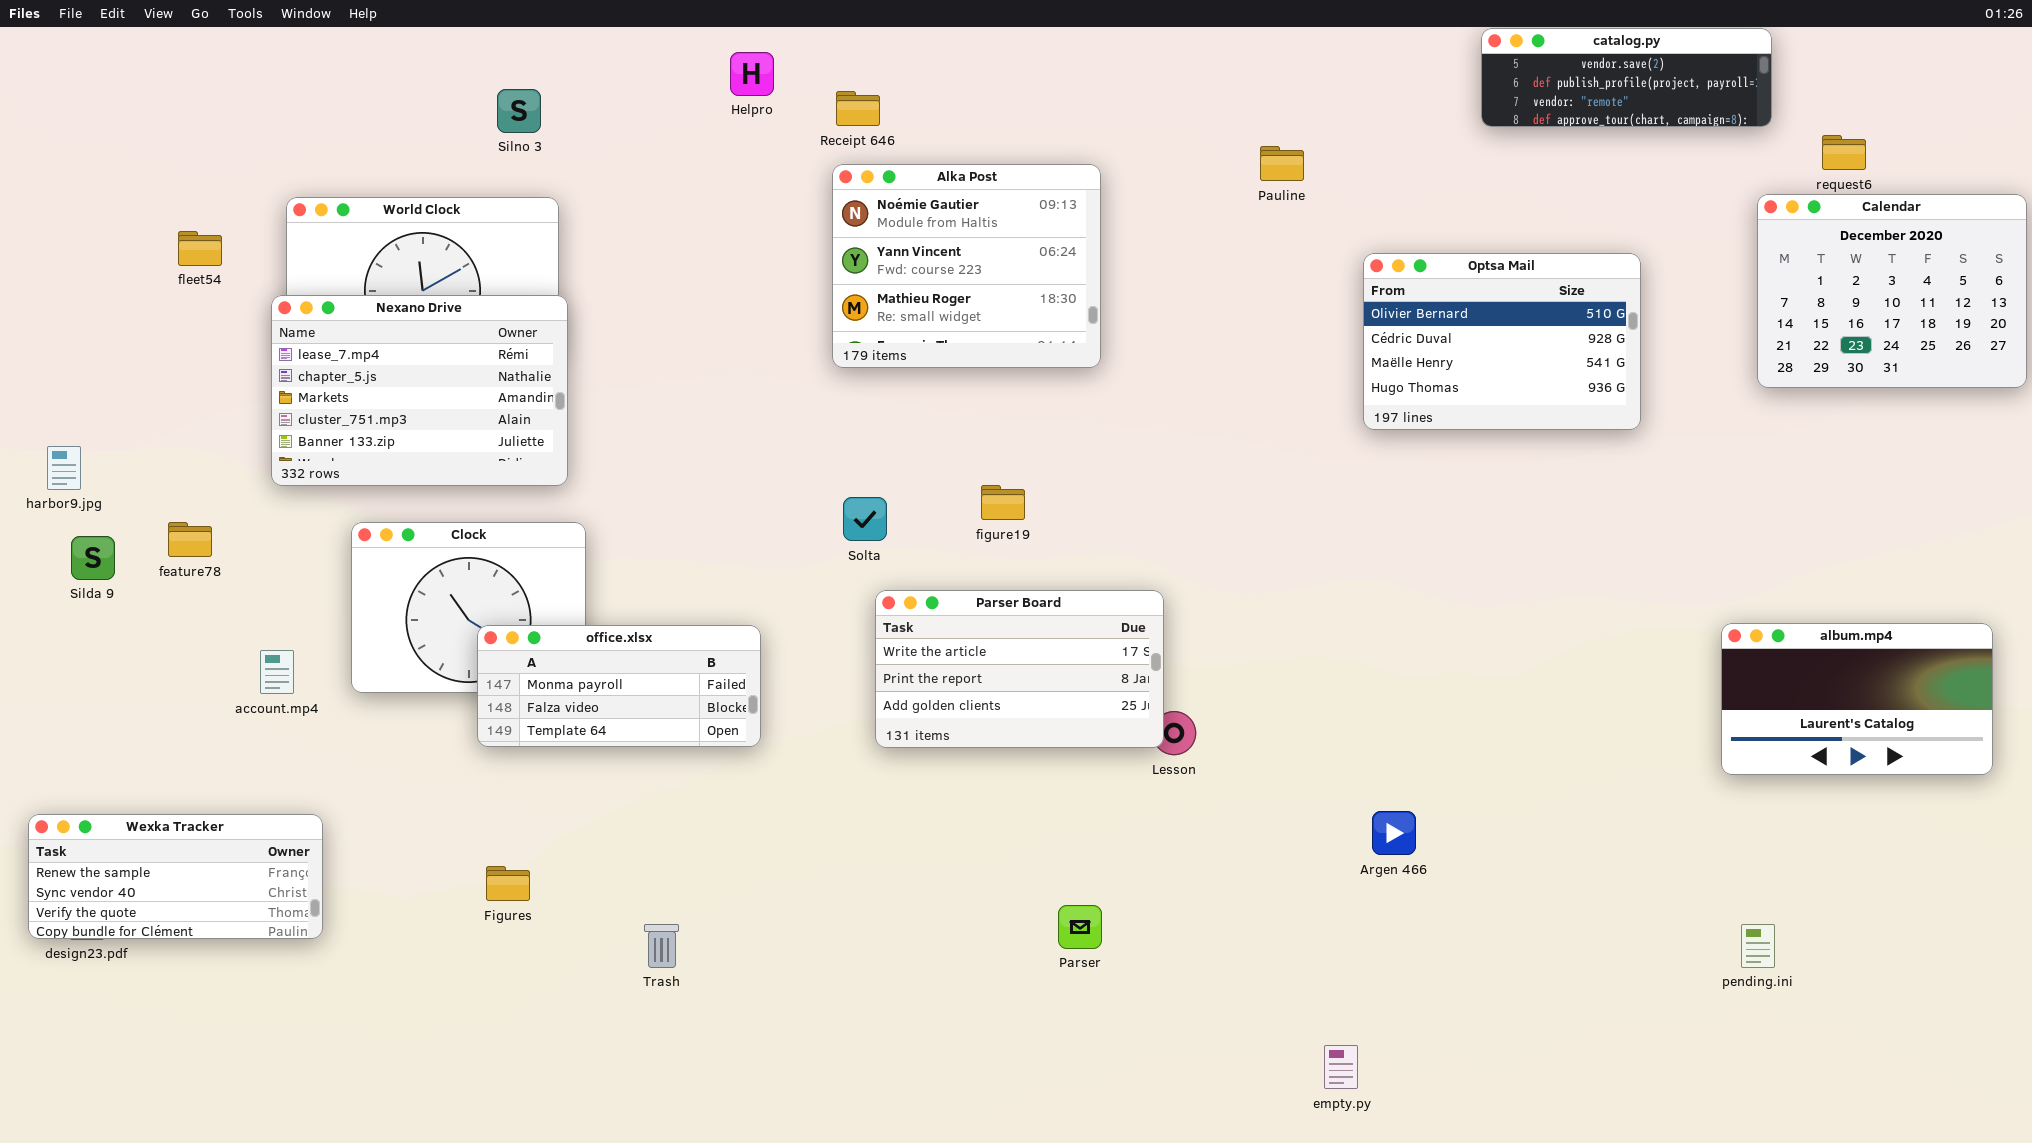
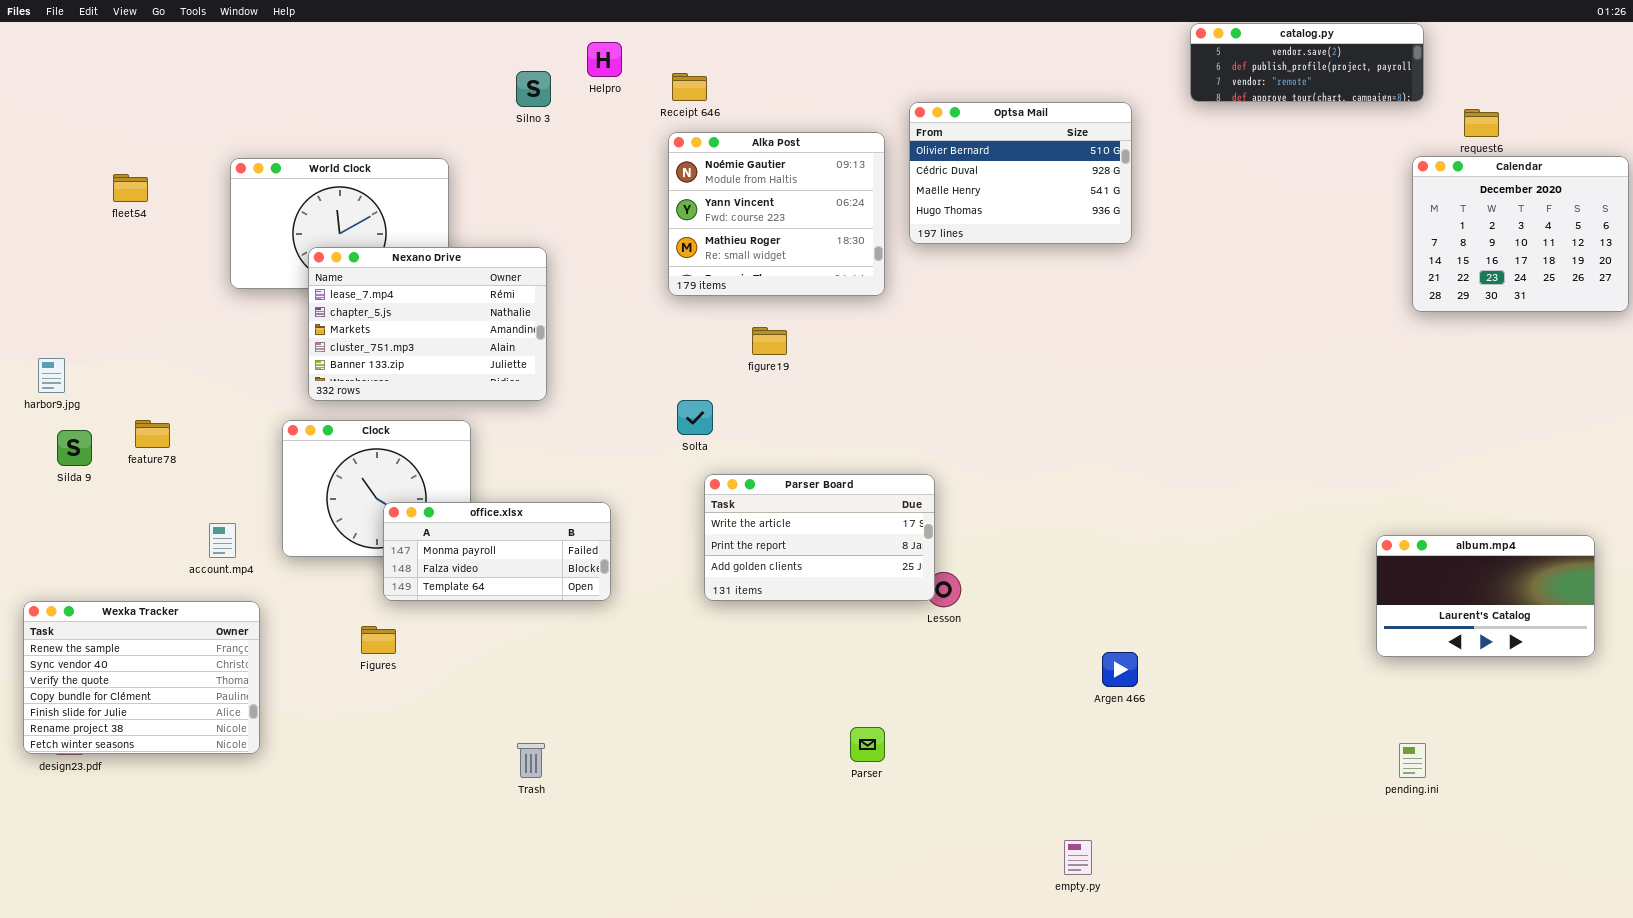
Silno 3: [497,89,541,133] -> [516,71,551,107], moved
fleet54: [178,231,222,266] -> [113,174,148,202], moved
Optsa Mail: [1363,253,1641,430] -> [909,102,1132,244], moved
Nexano Drive: [271,295,568,486] -> [308,247,547,401], moved
figure19: [981,485,1025,520] -> [752,327,787,355], moved
album.mp4: [1721,623,1993,775] -> [1376,535,1595,657], moved
Wexka Tracker: [28,814,323,939] -> [23,601,260,754], resized
Figures: [486,866,530,901] -> [361,626,396,654], moved

